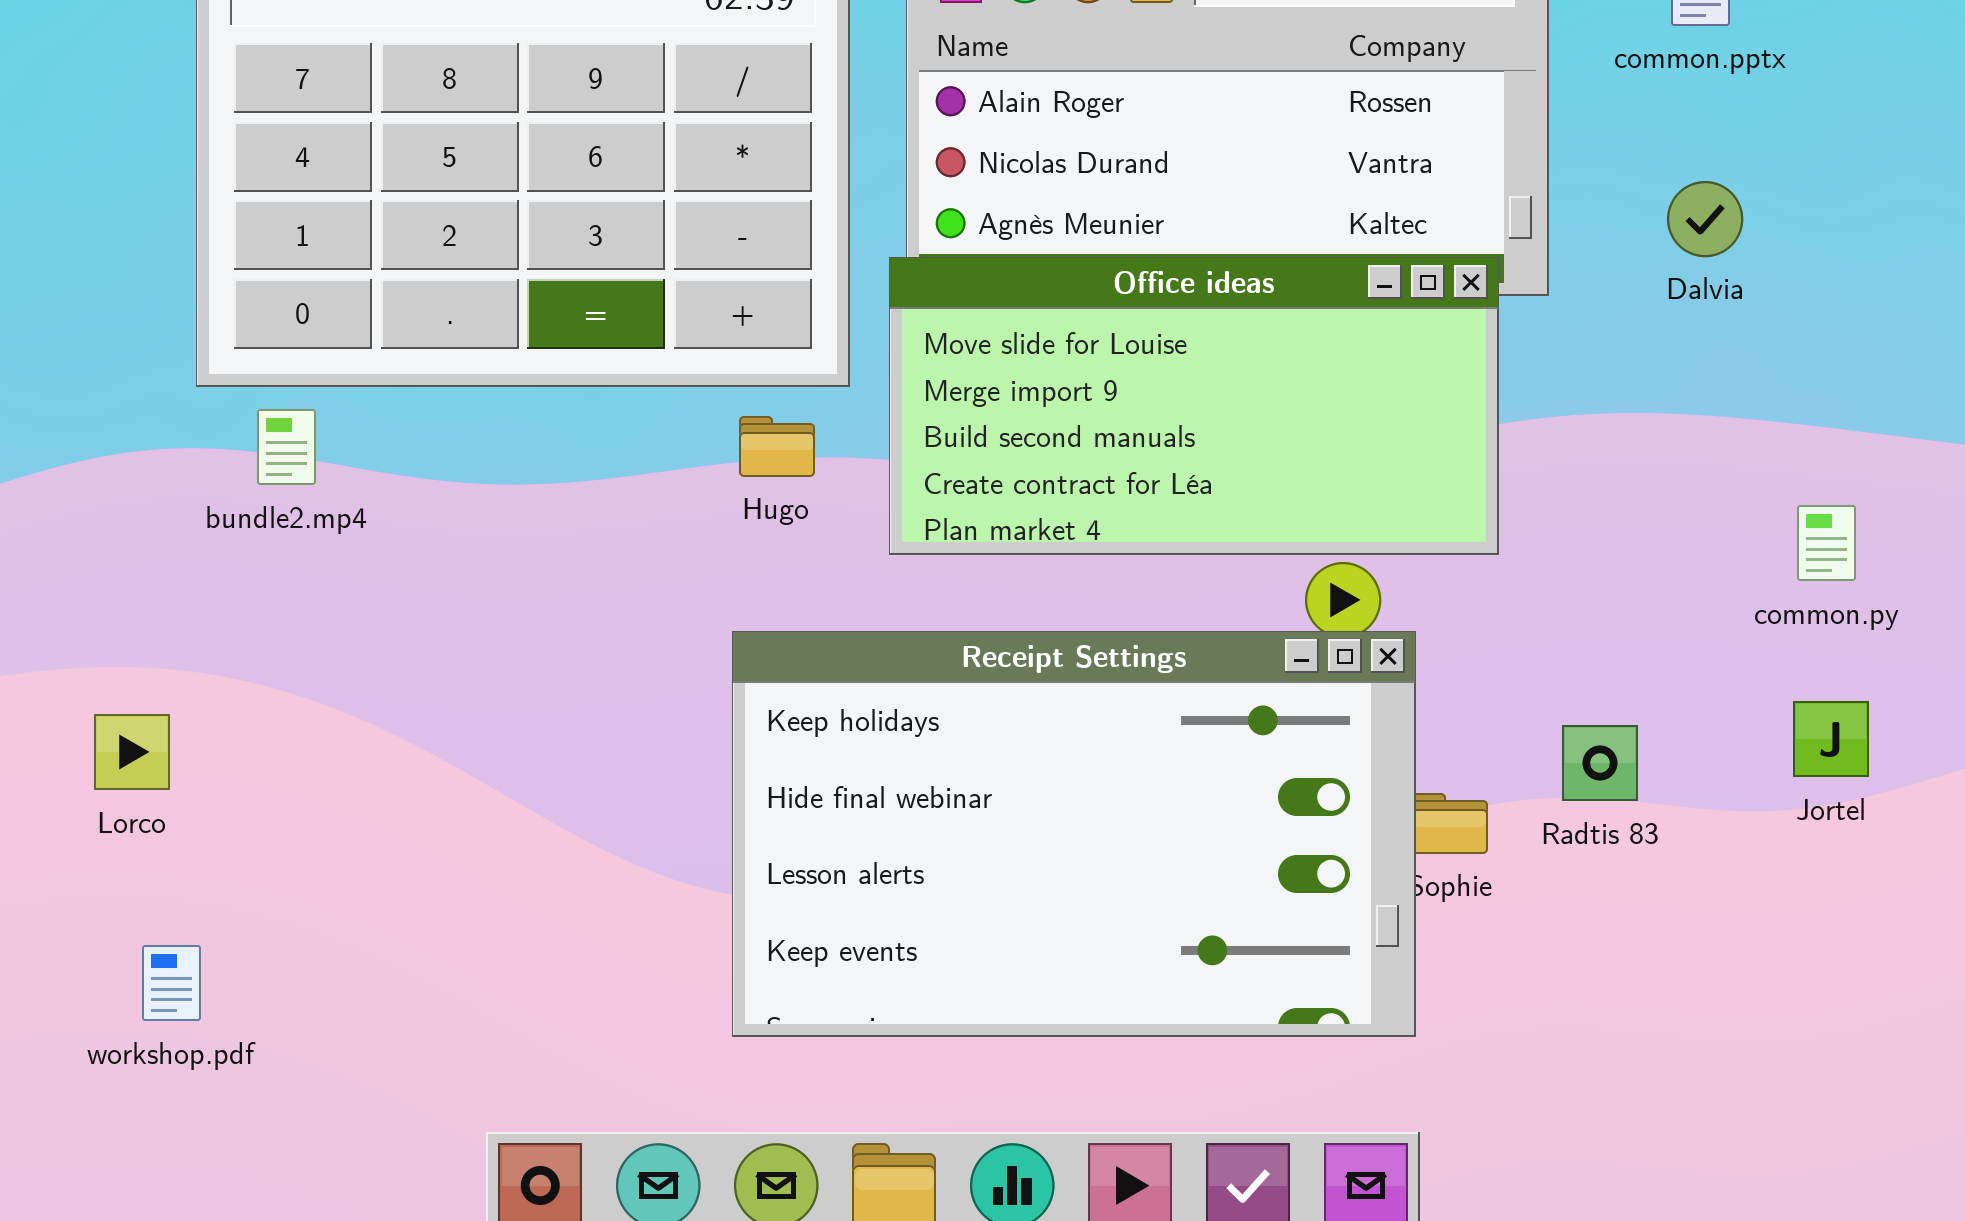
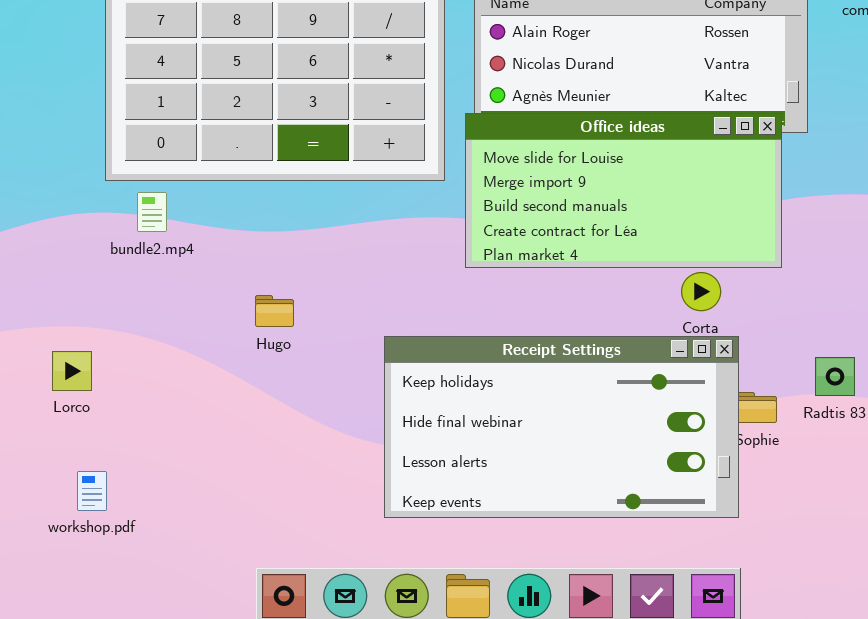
Hugo: [739,416,815,477] -> [255,295,294,327], moved
Receipt Settings: [732,631,1416,1037] -> [384,336,739,518], resized

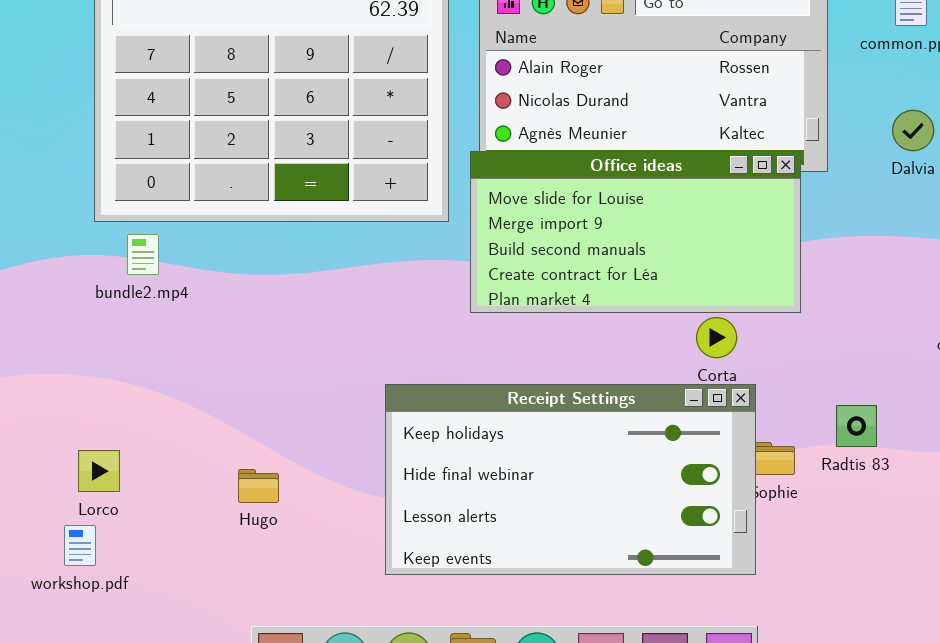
Hugo: [255,295,294,327] -> [238,469,279,503], moved
Lorco: [52,351,92,391] -> [78,450,120,492], moved

